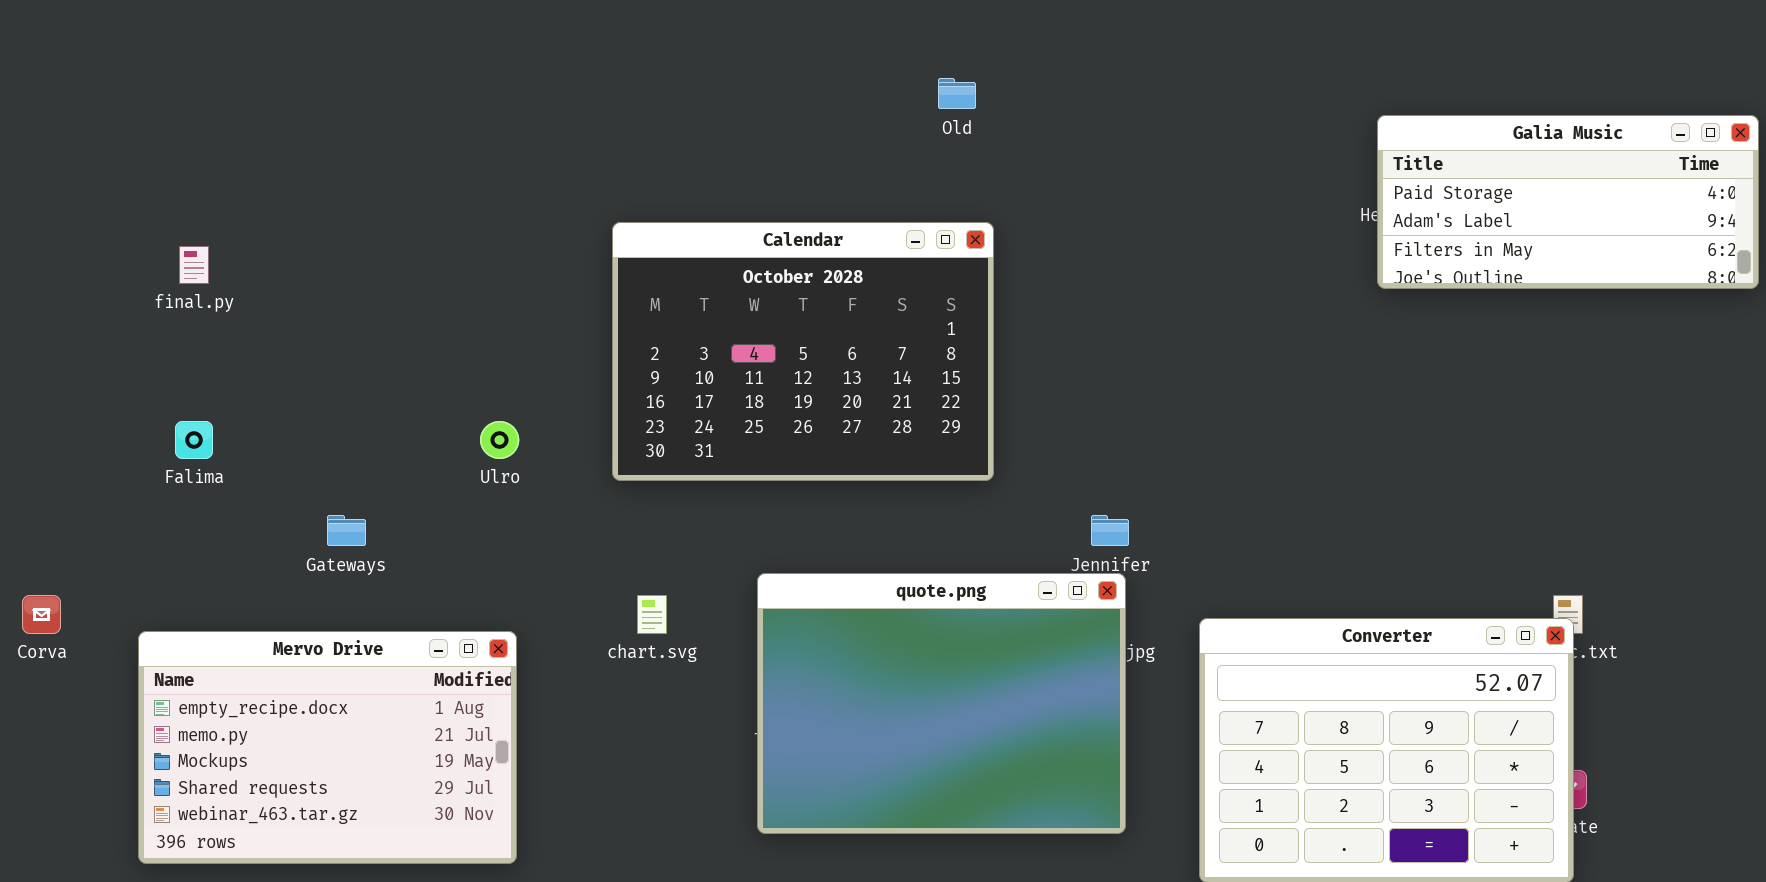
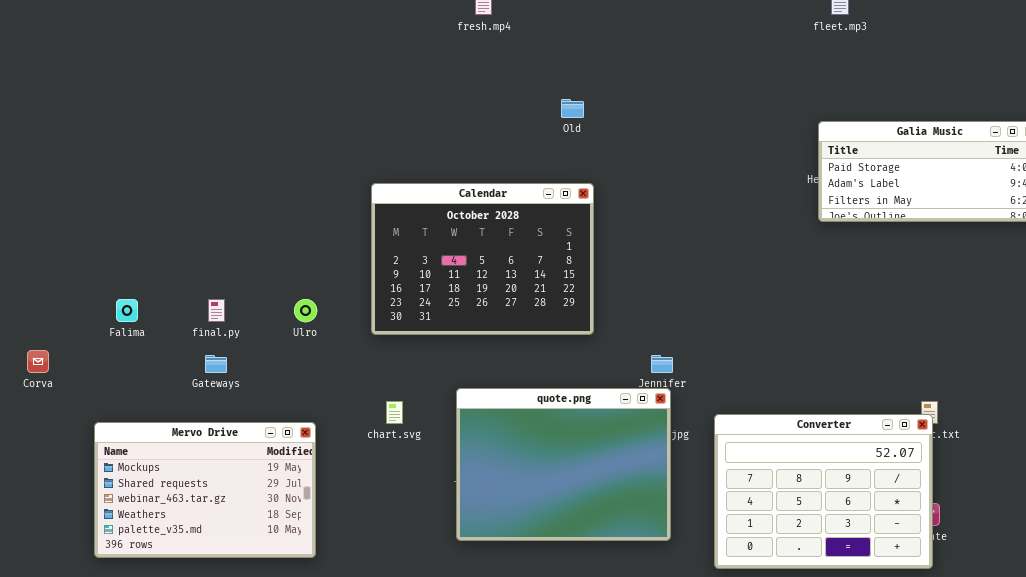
final.py: [179,246,209,284] -> [208,299,225,322], moved
Corva: [22,595,61,634] -> [27,350,49,373], moved
Mervo Drive: [138,631,517,864] -> [94,422,316,558], scrolled down 2 rows

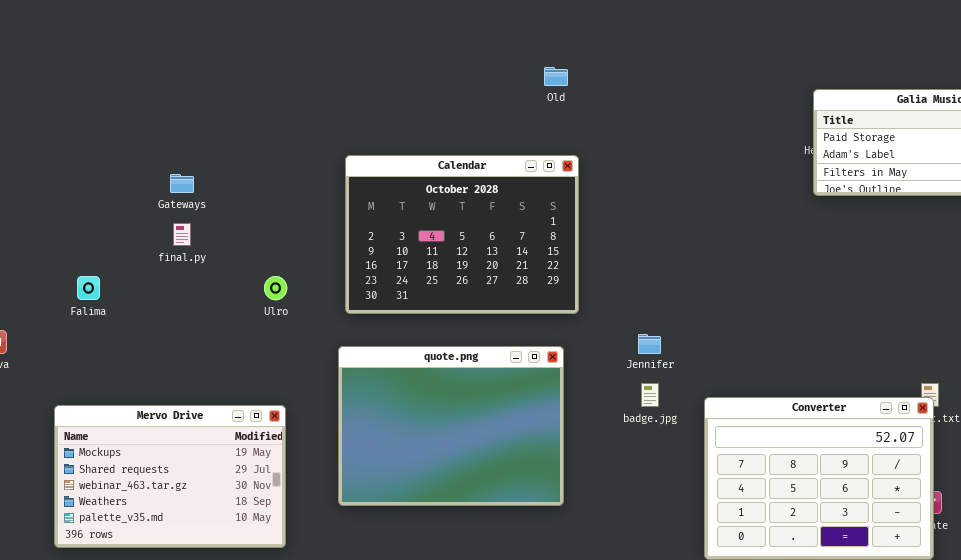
final.py: [208,299,225,322] -> [173,223,191,246], moved
Gateways: [205,355,227,373] -> [170,174,194,193], moved
quote.png: [456,388,671,541] -> [338,346,564,506], moved

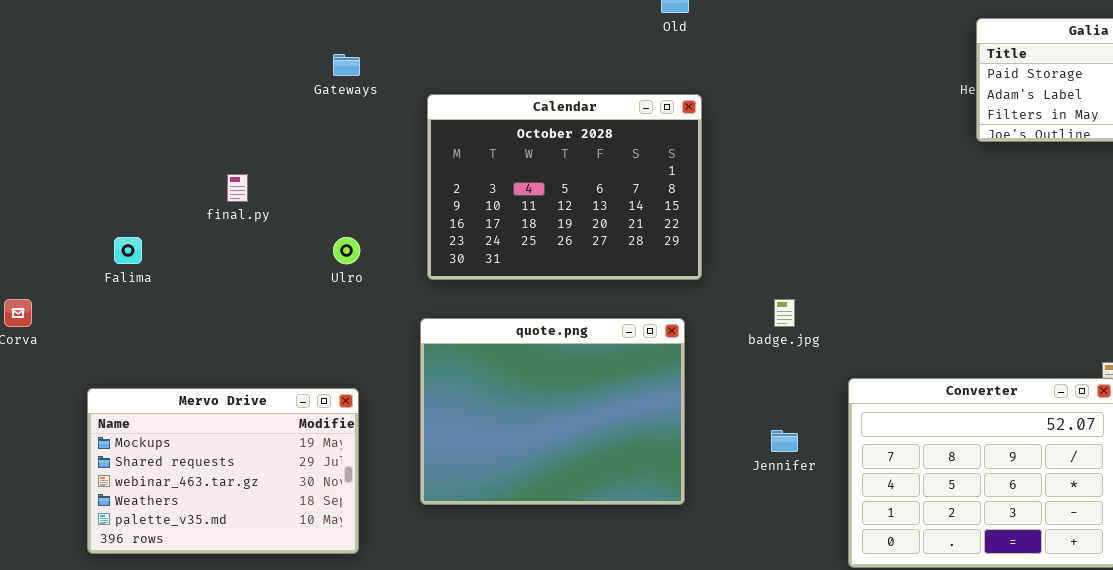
Gateways: [170,174,194,193] -> [333,54,360,76], moved
Jennifer: [638,334,661,354] -> [771,430,798,452], moved
badge.jpg: [641,383,659,407] -> [774,299,795,327], moved

